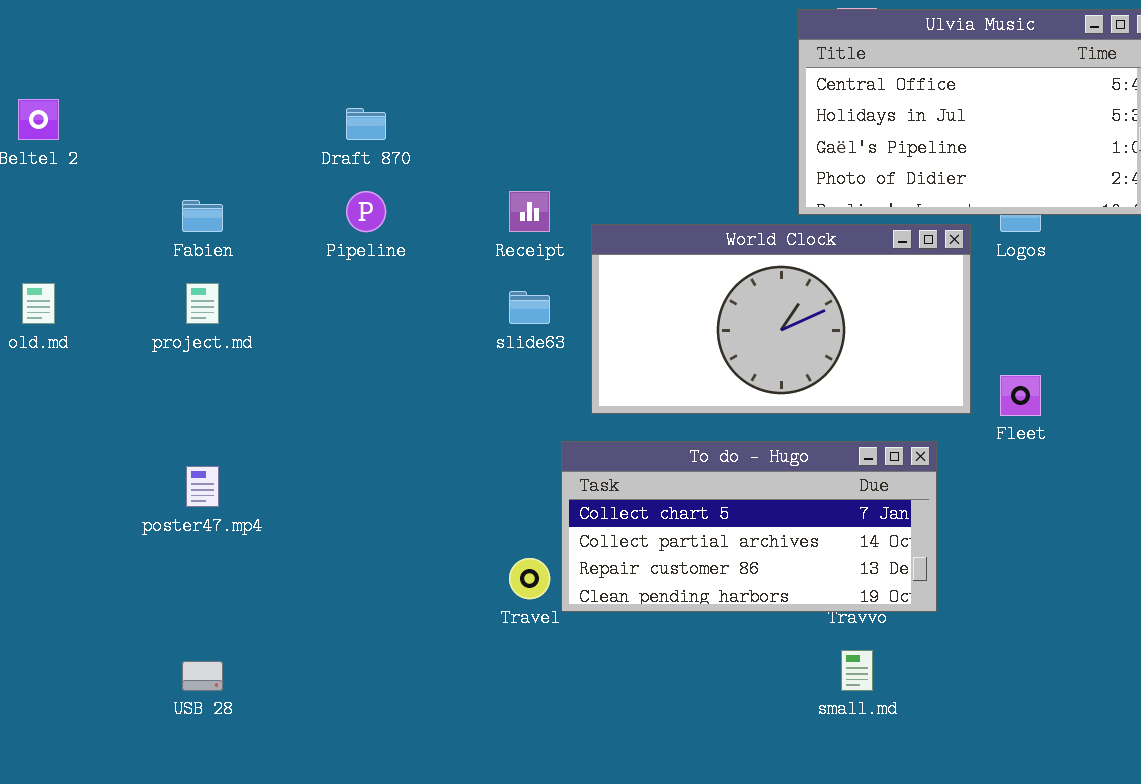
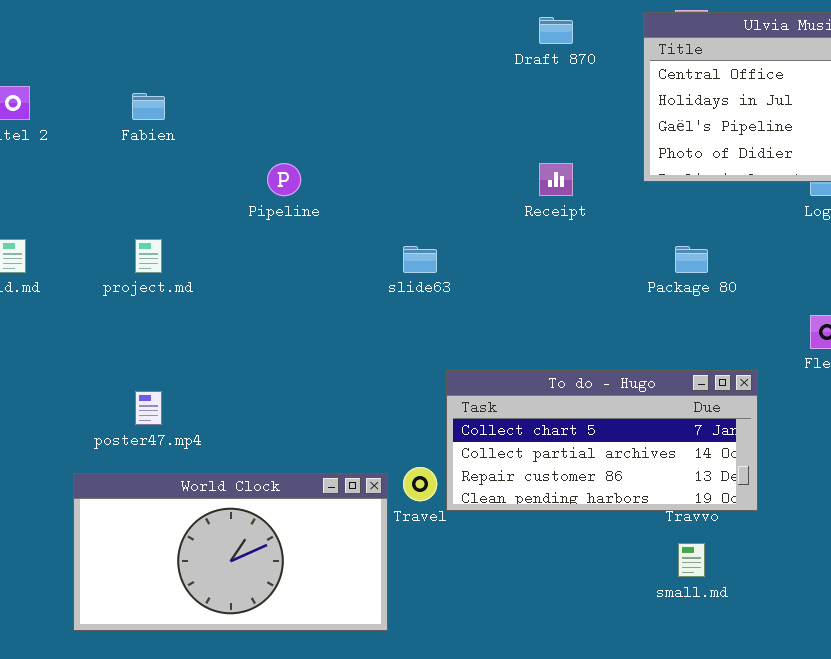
Draft 870: [346,108,386,140] -> [539,17,573,44], moved
Receipt: [509,191,550,232] -> [539,163,573,196], moved
Fabien: [182,200,223,232] -> [132,93,165,120], moved
World Clock: [591,224,971,414] -> [73,473,388,631], moved

